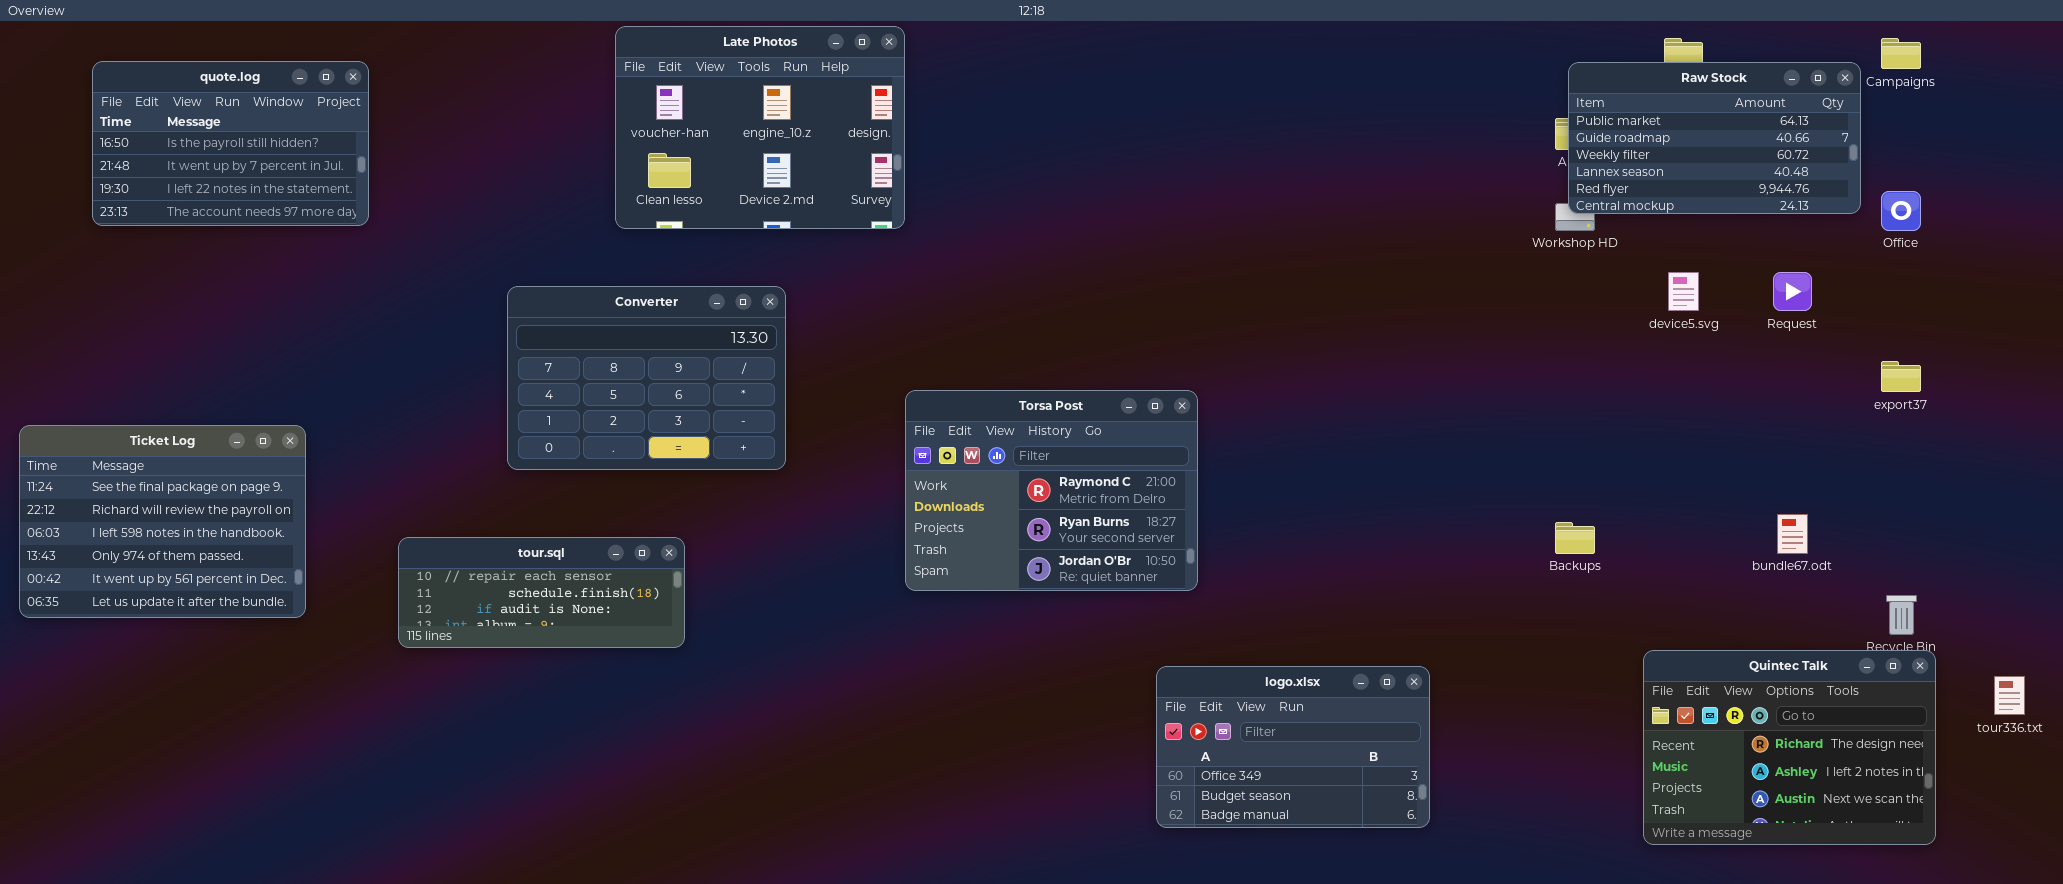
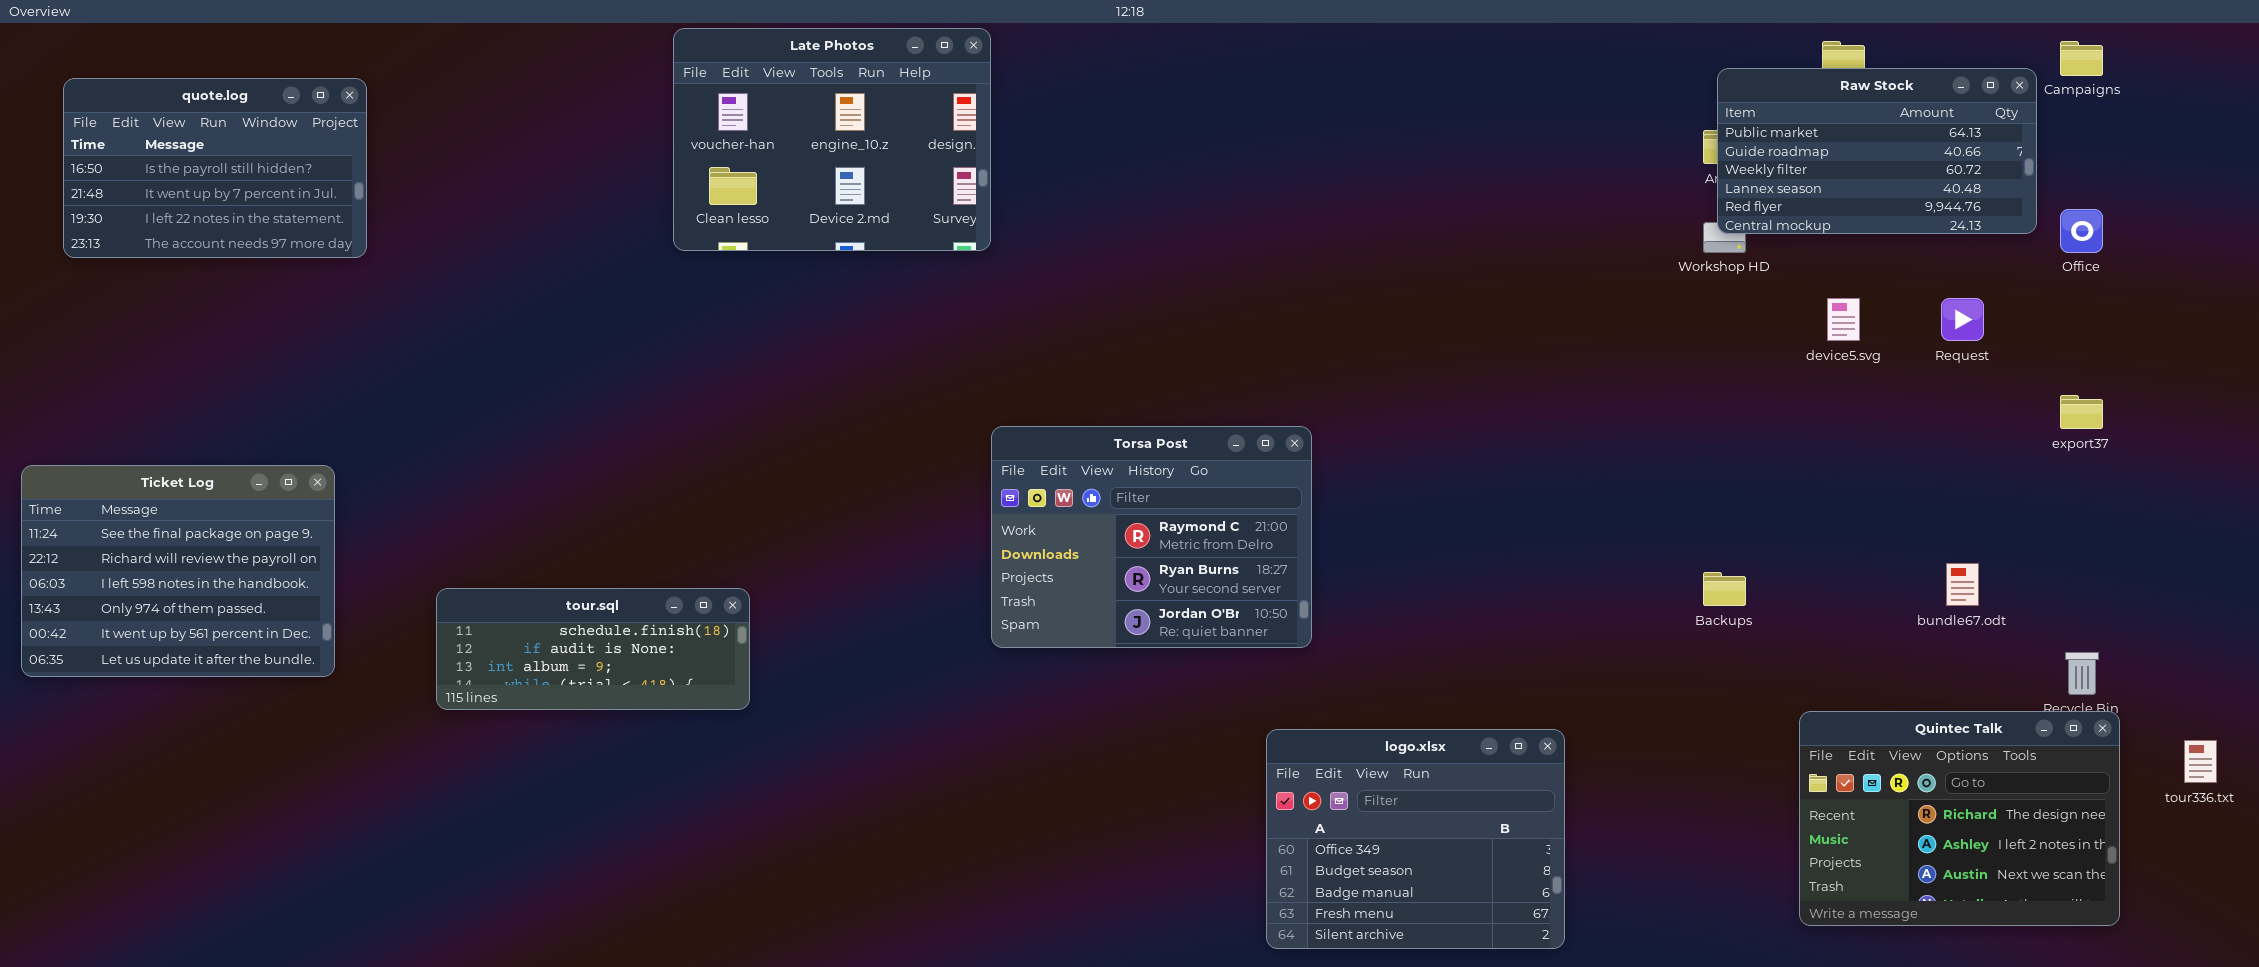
quote.log: [92,61,369,226] -> [63,78,367,258], moved
Converter: [507,286,786,470] -> none, closed
tour.sql: [398,537,685,648] -> [436,588,750,710], scrolled down 1 row
logo.xlsx: [1156,666,1430,828] -> [1266,729,1565,949], resized

